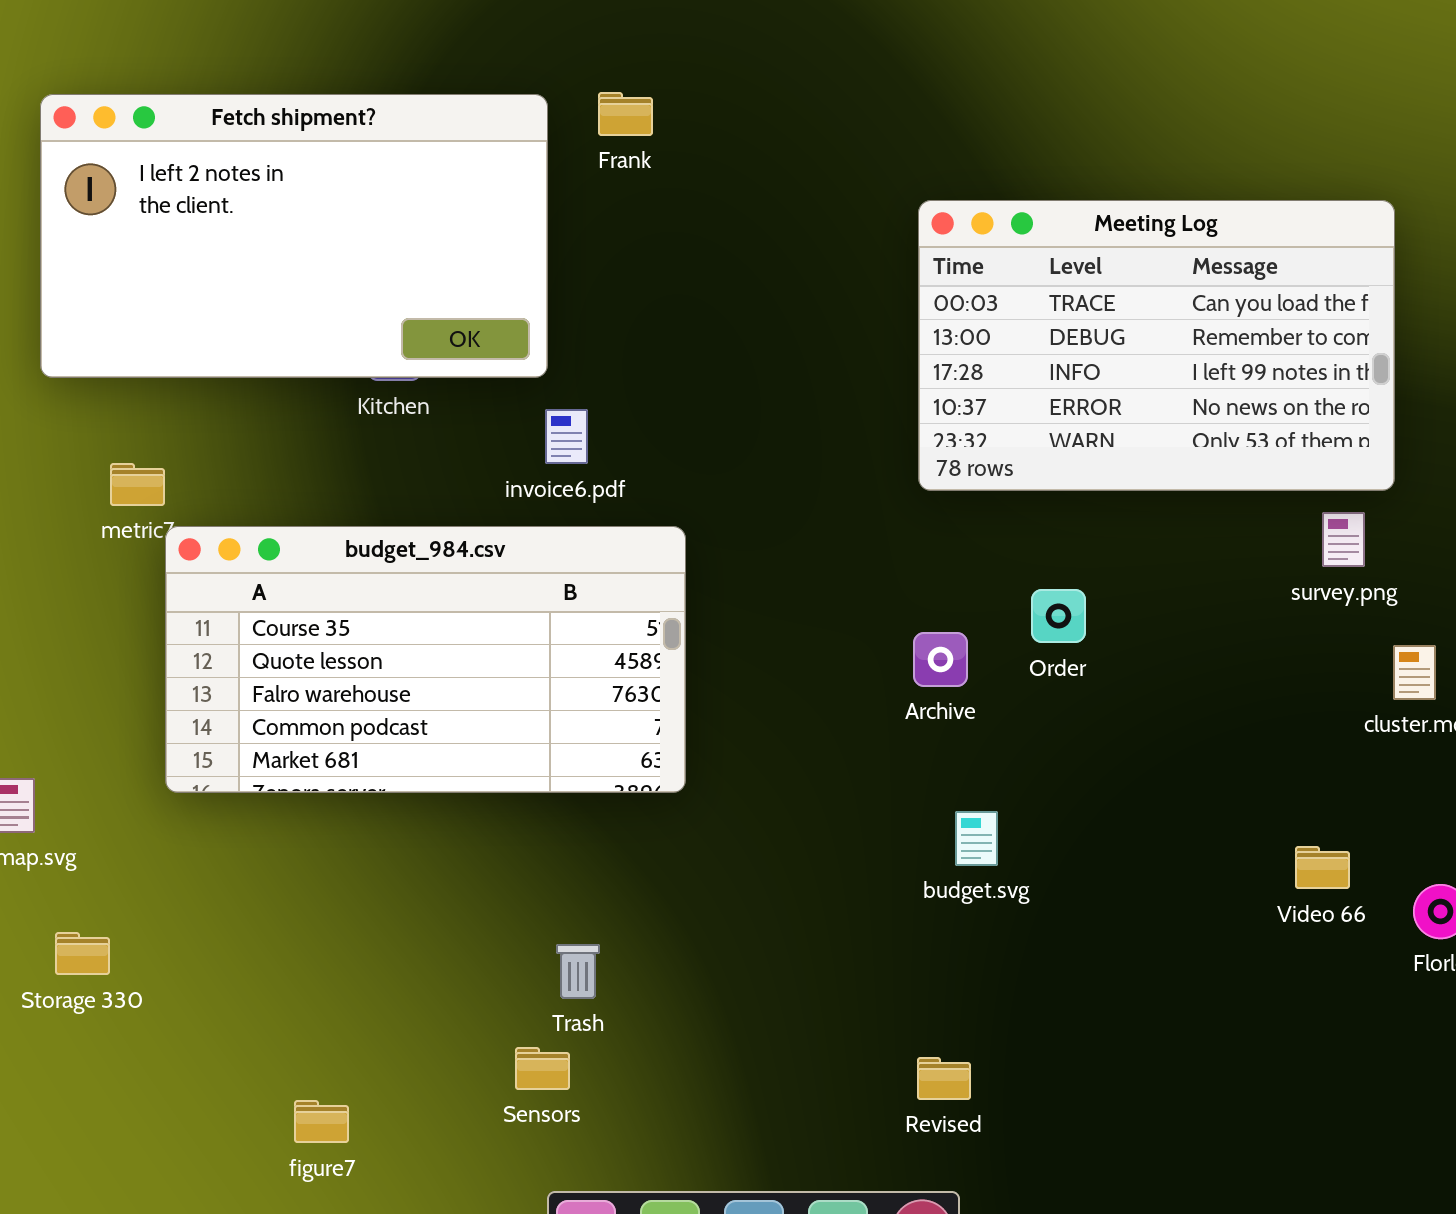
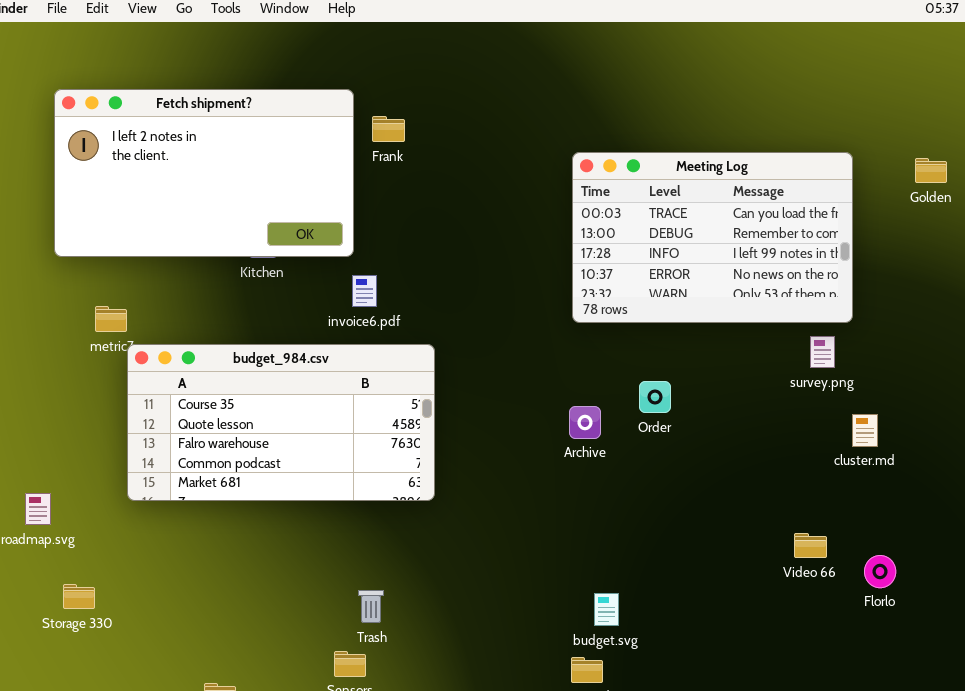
Frank: [598,92,653,136] -> [372,116,405,142], moved
budget.svg: [955,811,998,866] -> [594,593,619,626], moved

